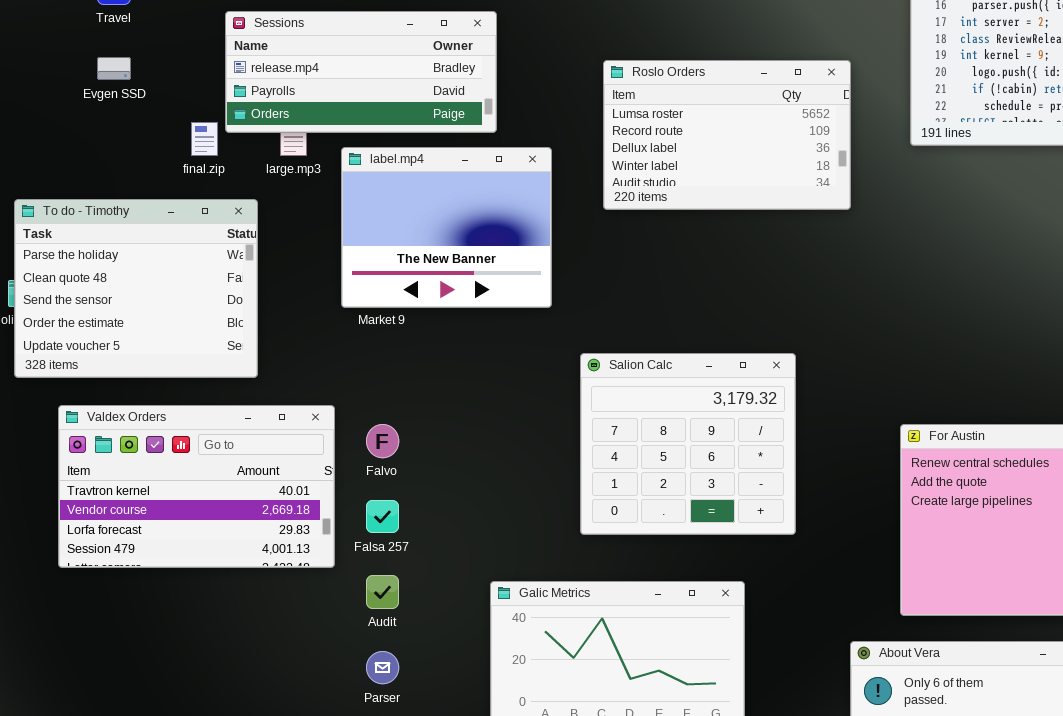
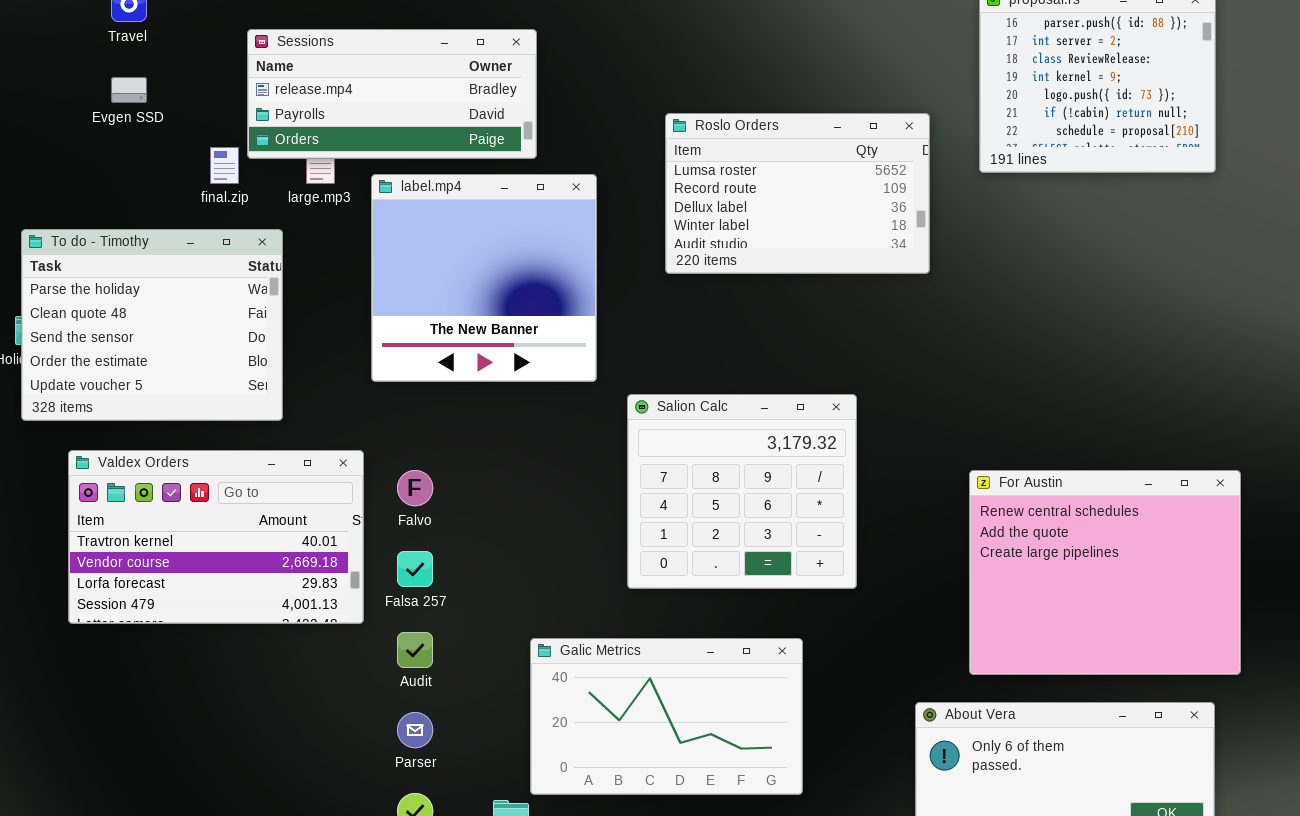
Roslo Orders: [603,60,851,210] -> [665,113,930,274], moved
label.mp4: [341,147,552,308] -> [371,174,597,382], resized

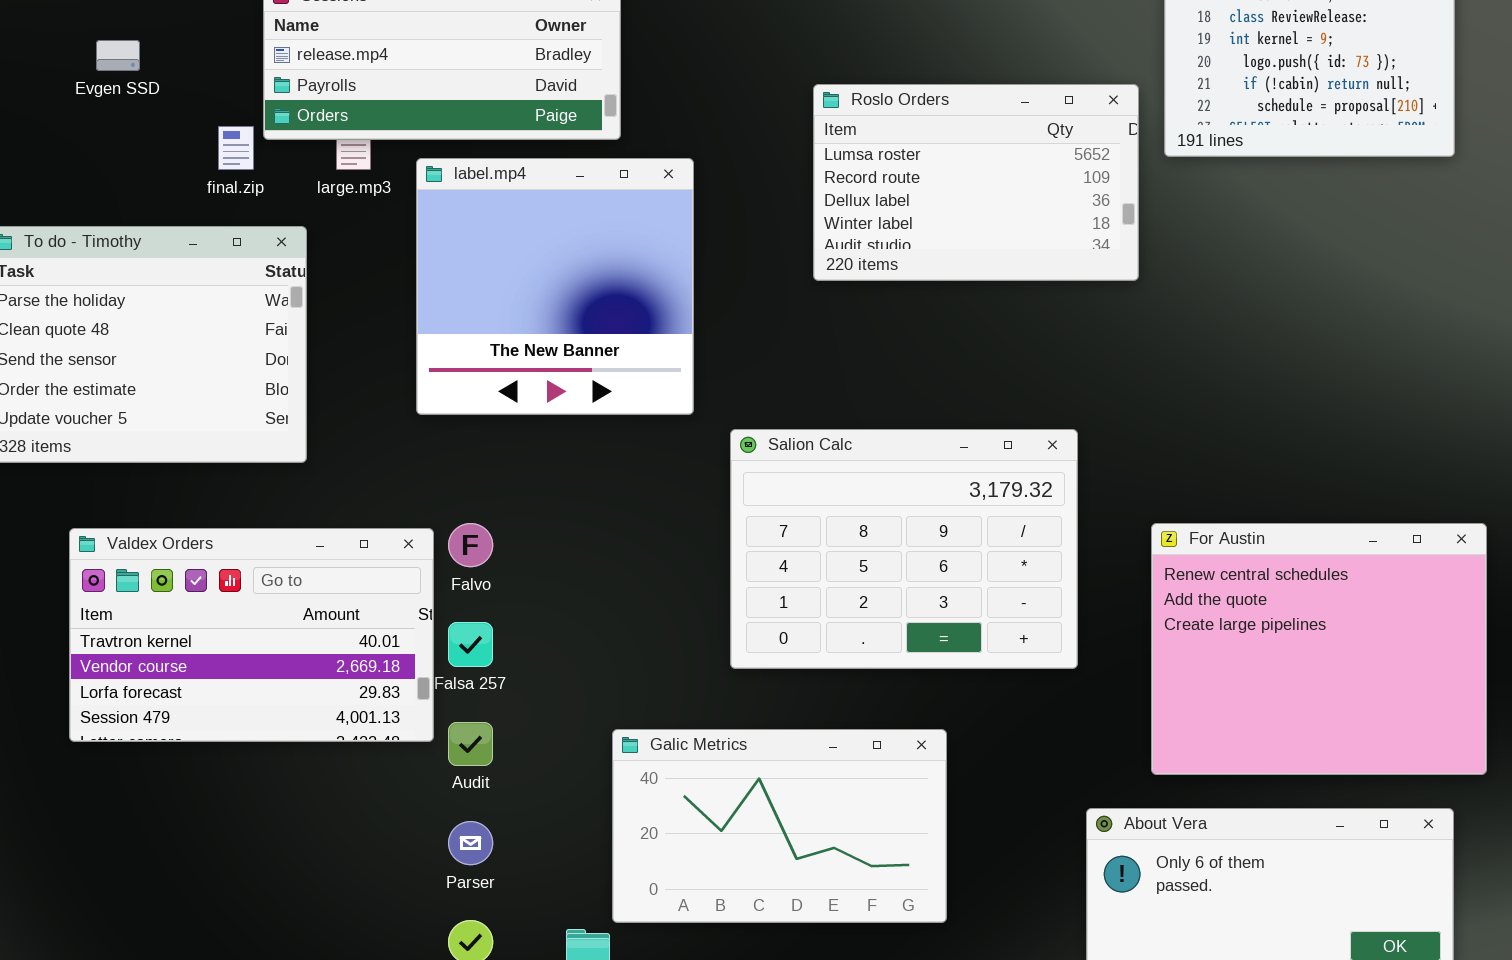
Roslo Orders: [665,113,930,274] -> [813,84,1139,281], moved
Salion Calc: [627,394,857,589] -> [730,429,1078,669], resized
Valdex Orders: [68,450,364,624] -> [69,528,434,742], moved

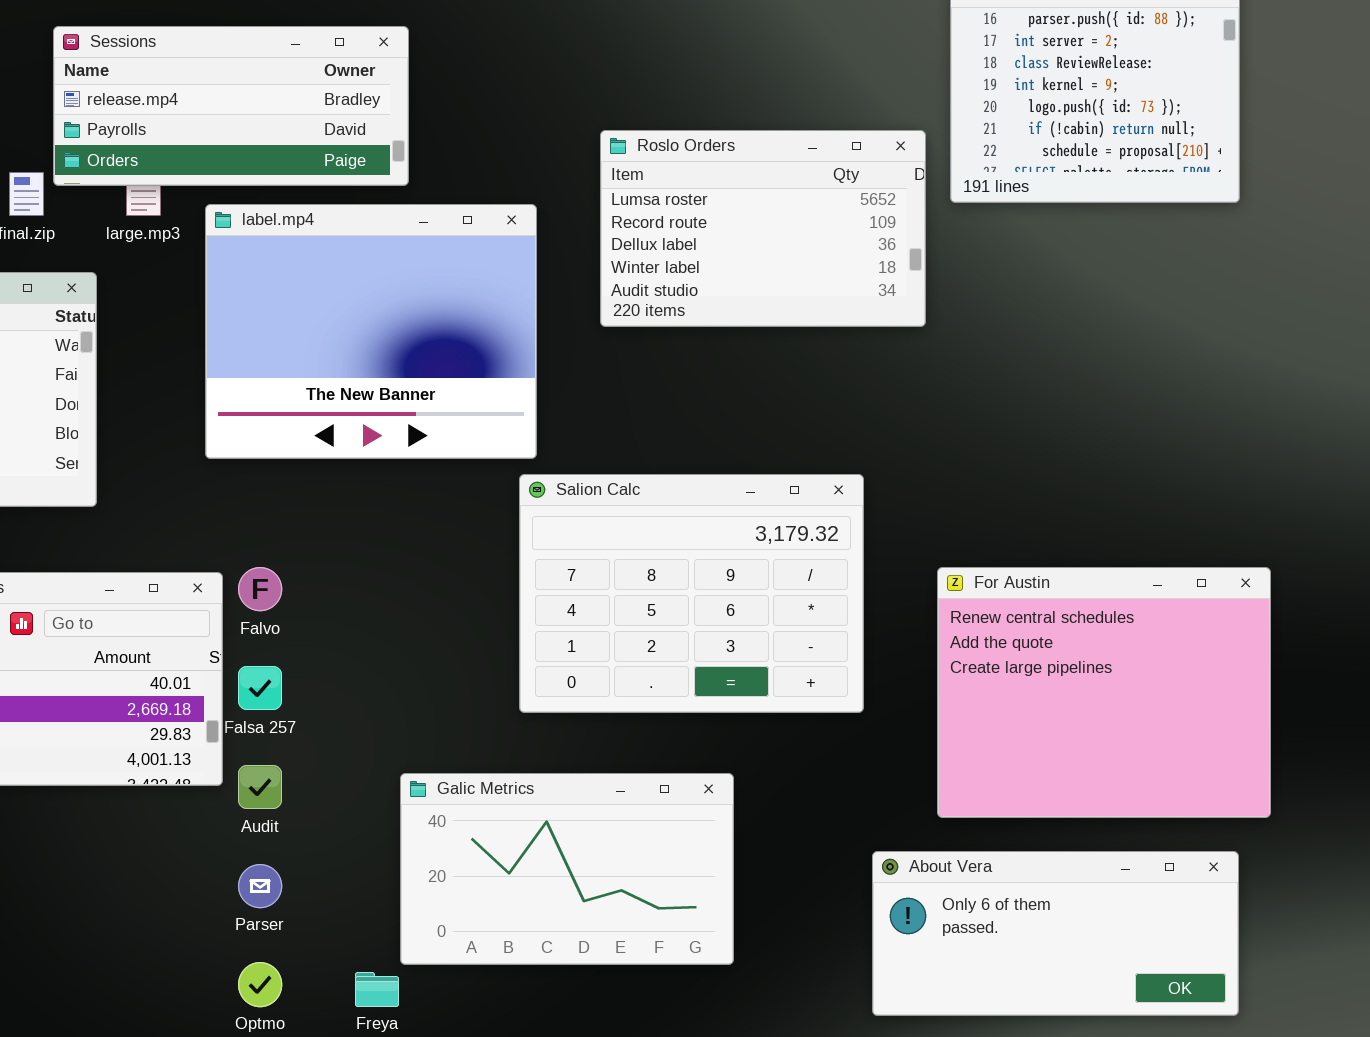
label.mp4: [416,158,694,415] -> [205,204,537,459], resized

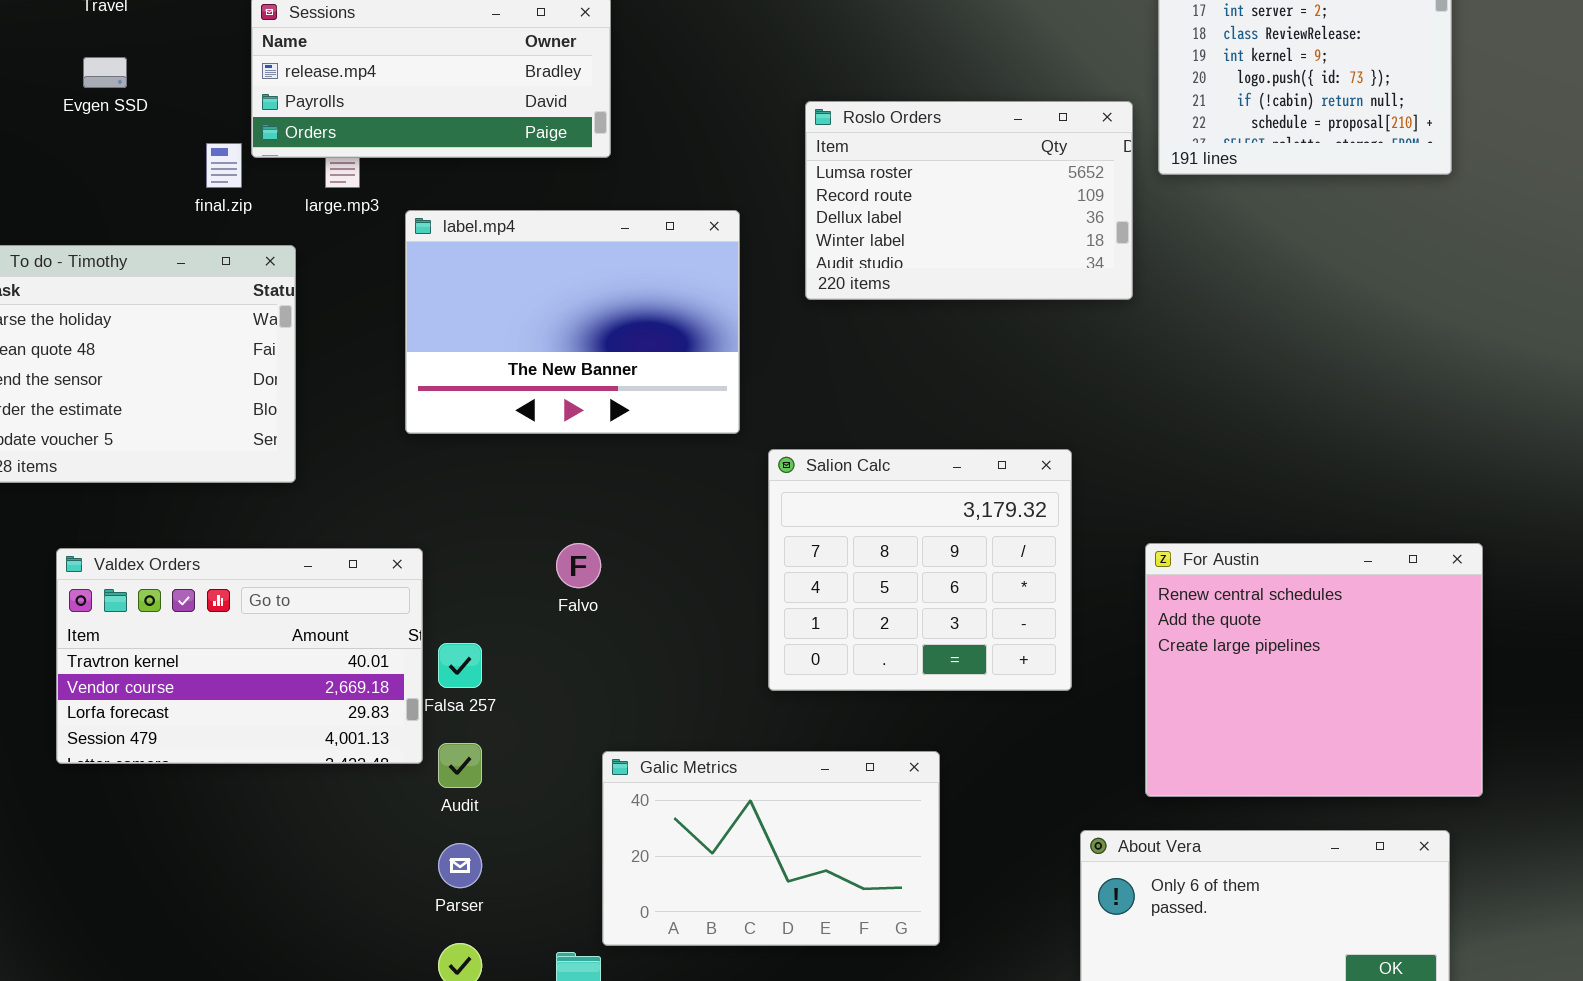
label.mp4: [205,204,537,459] -> [405,210,740,434], resized
Salion Calc: [519,474,864,713] -> [768,449,1072,691], resized
Falvo: [238,567,282,611] -> [556,543,601,588], moved

